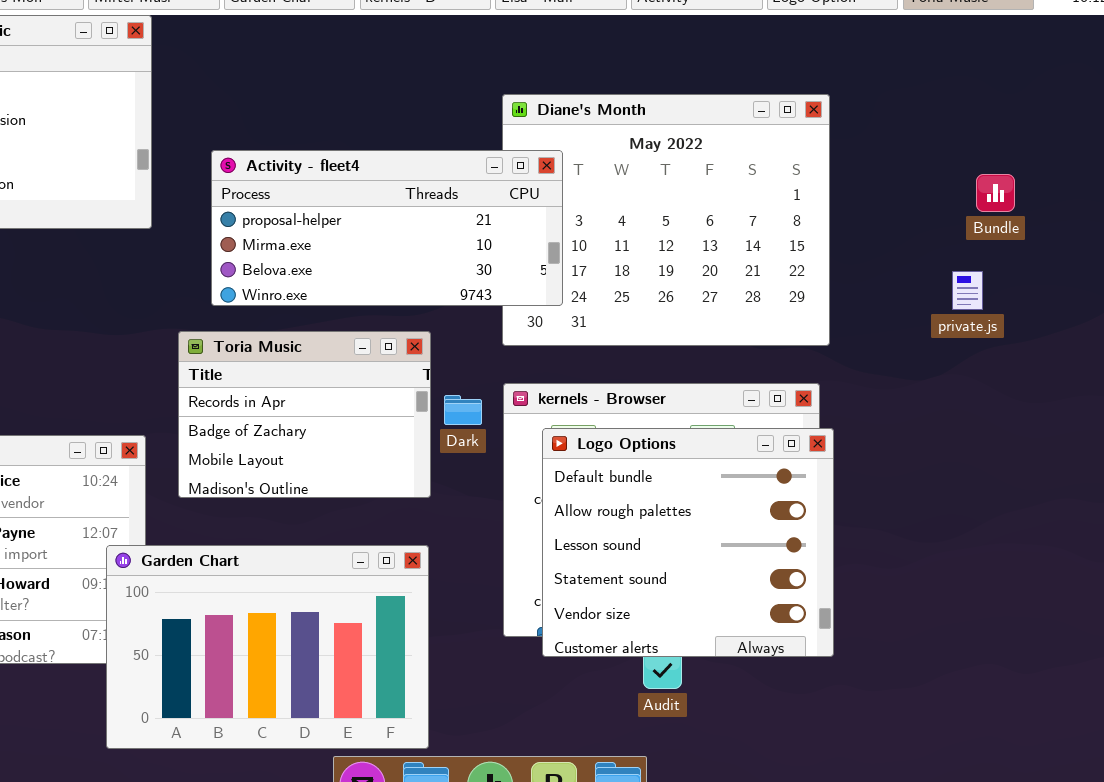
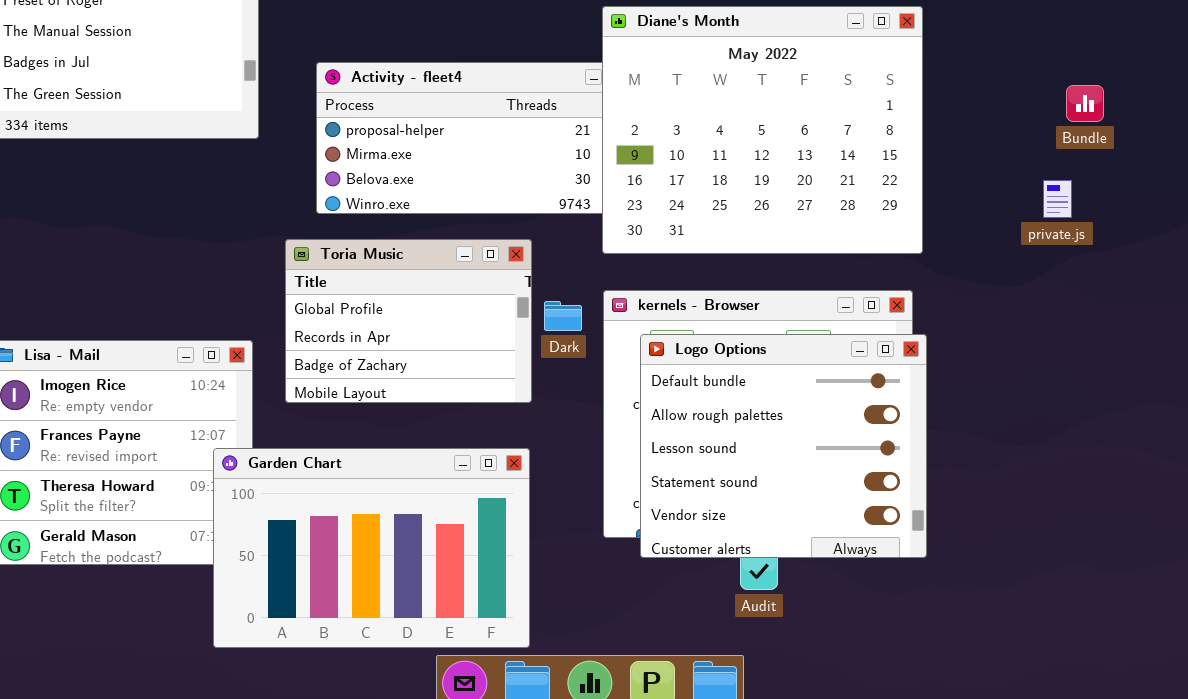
Diane's Month: [502,94,830,346] -> [602,6,923,254], raised
Toria Music: [178,331,431,498] -> [285,239,532,403], scrolled up 1 row

